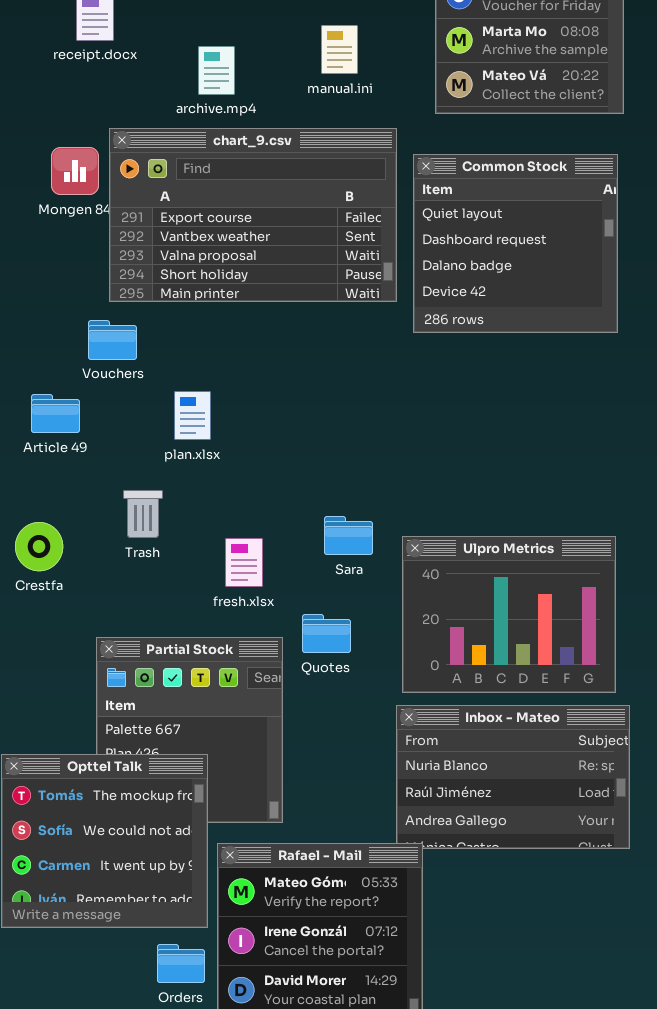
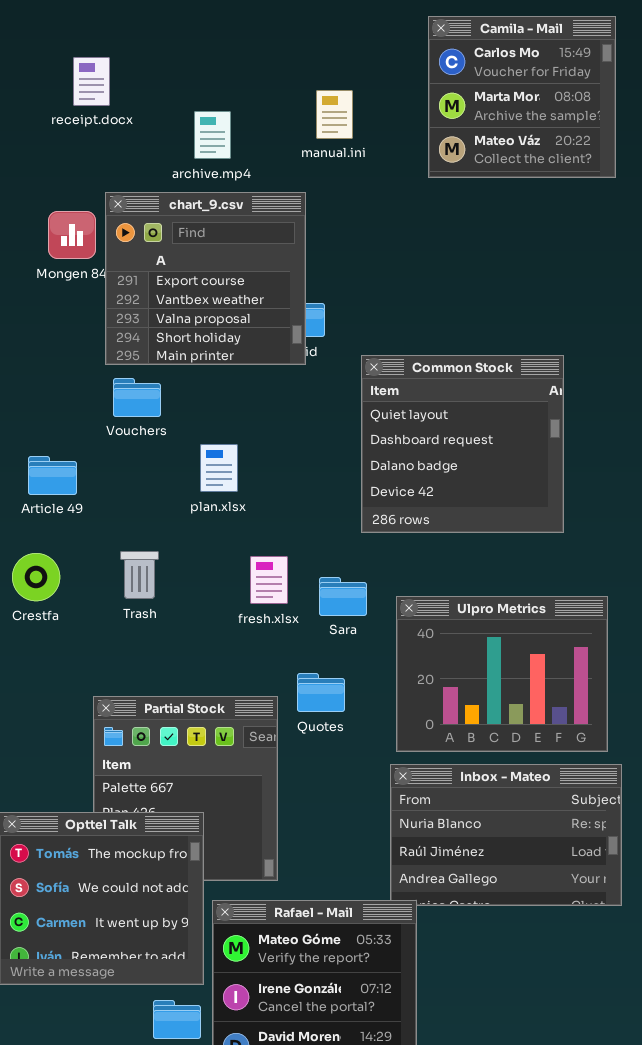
chart_9.csv: [109,128,397,302] -> [105,192,306,365], resized
Common Stock: [413,154,618,333] -> [361,355,564,533], moved
Vouchers: [88,320,137,360] -> [113,378,161,417], moved
plan.xlsx: [174,391,211,440] -> [200,444,238,492], moved
Crestfa: [15,522,63,571] -> [12,553,60,601], moved
fresh.xlsx: [225,538,263,587] -> [250,556,288,604], moved

